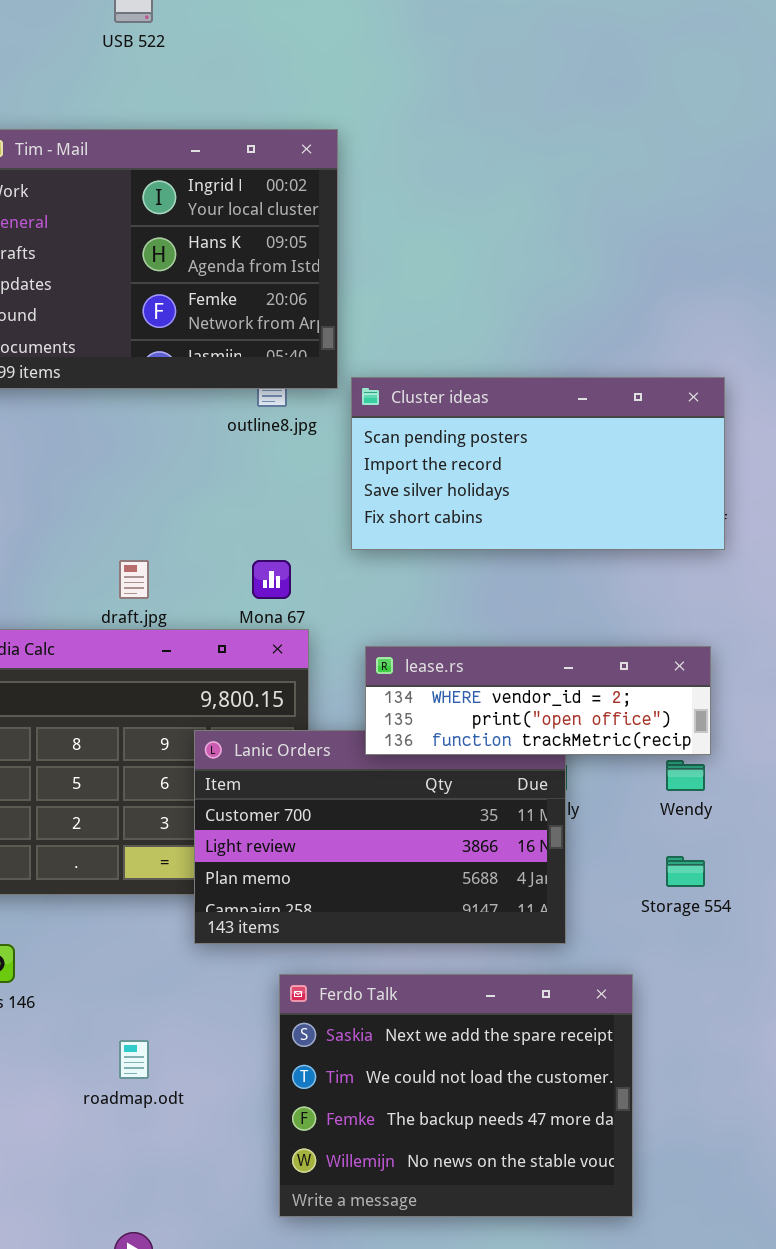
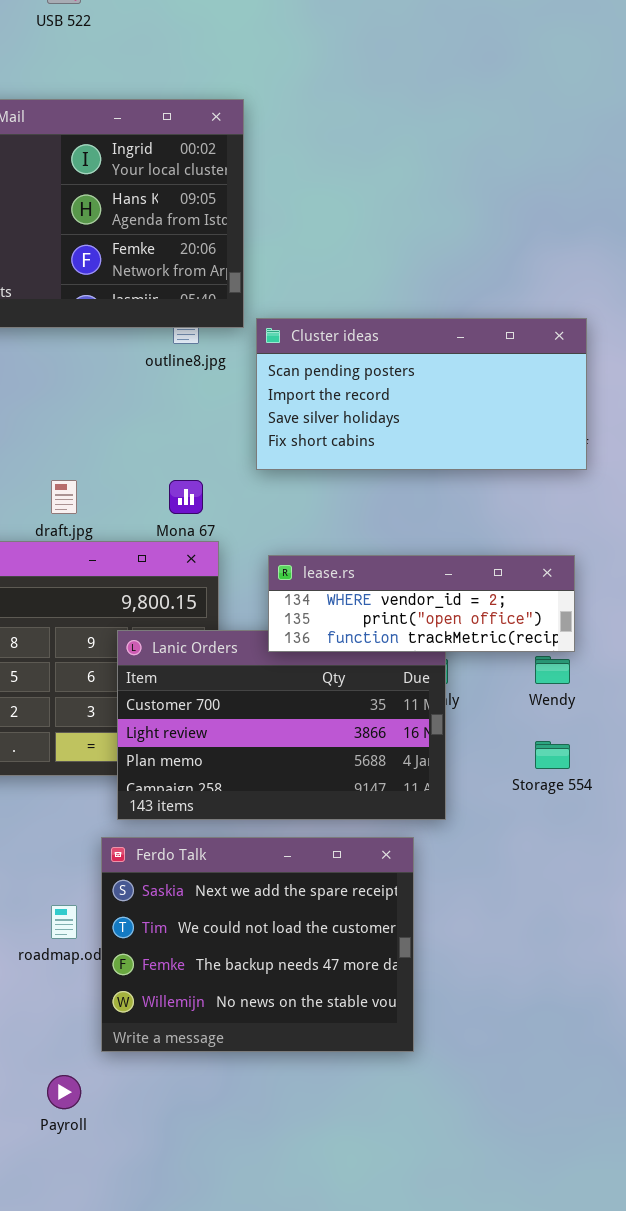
Ferdo Talk: [279,974,633,1217] -> [101,837,414,1052], moved

